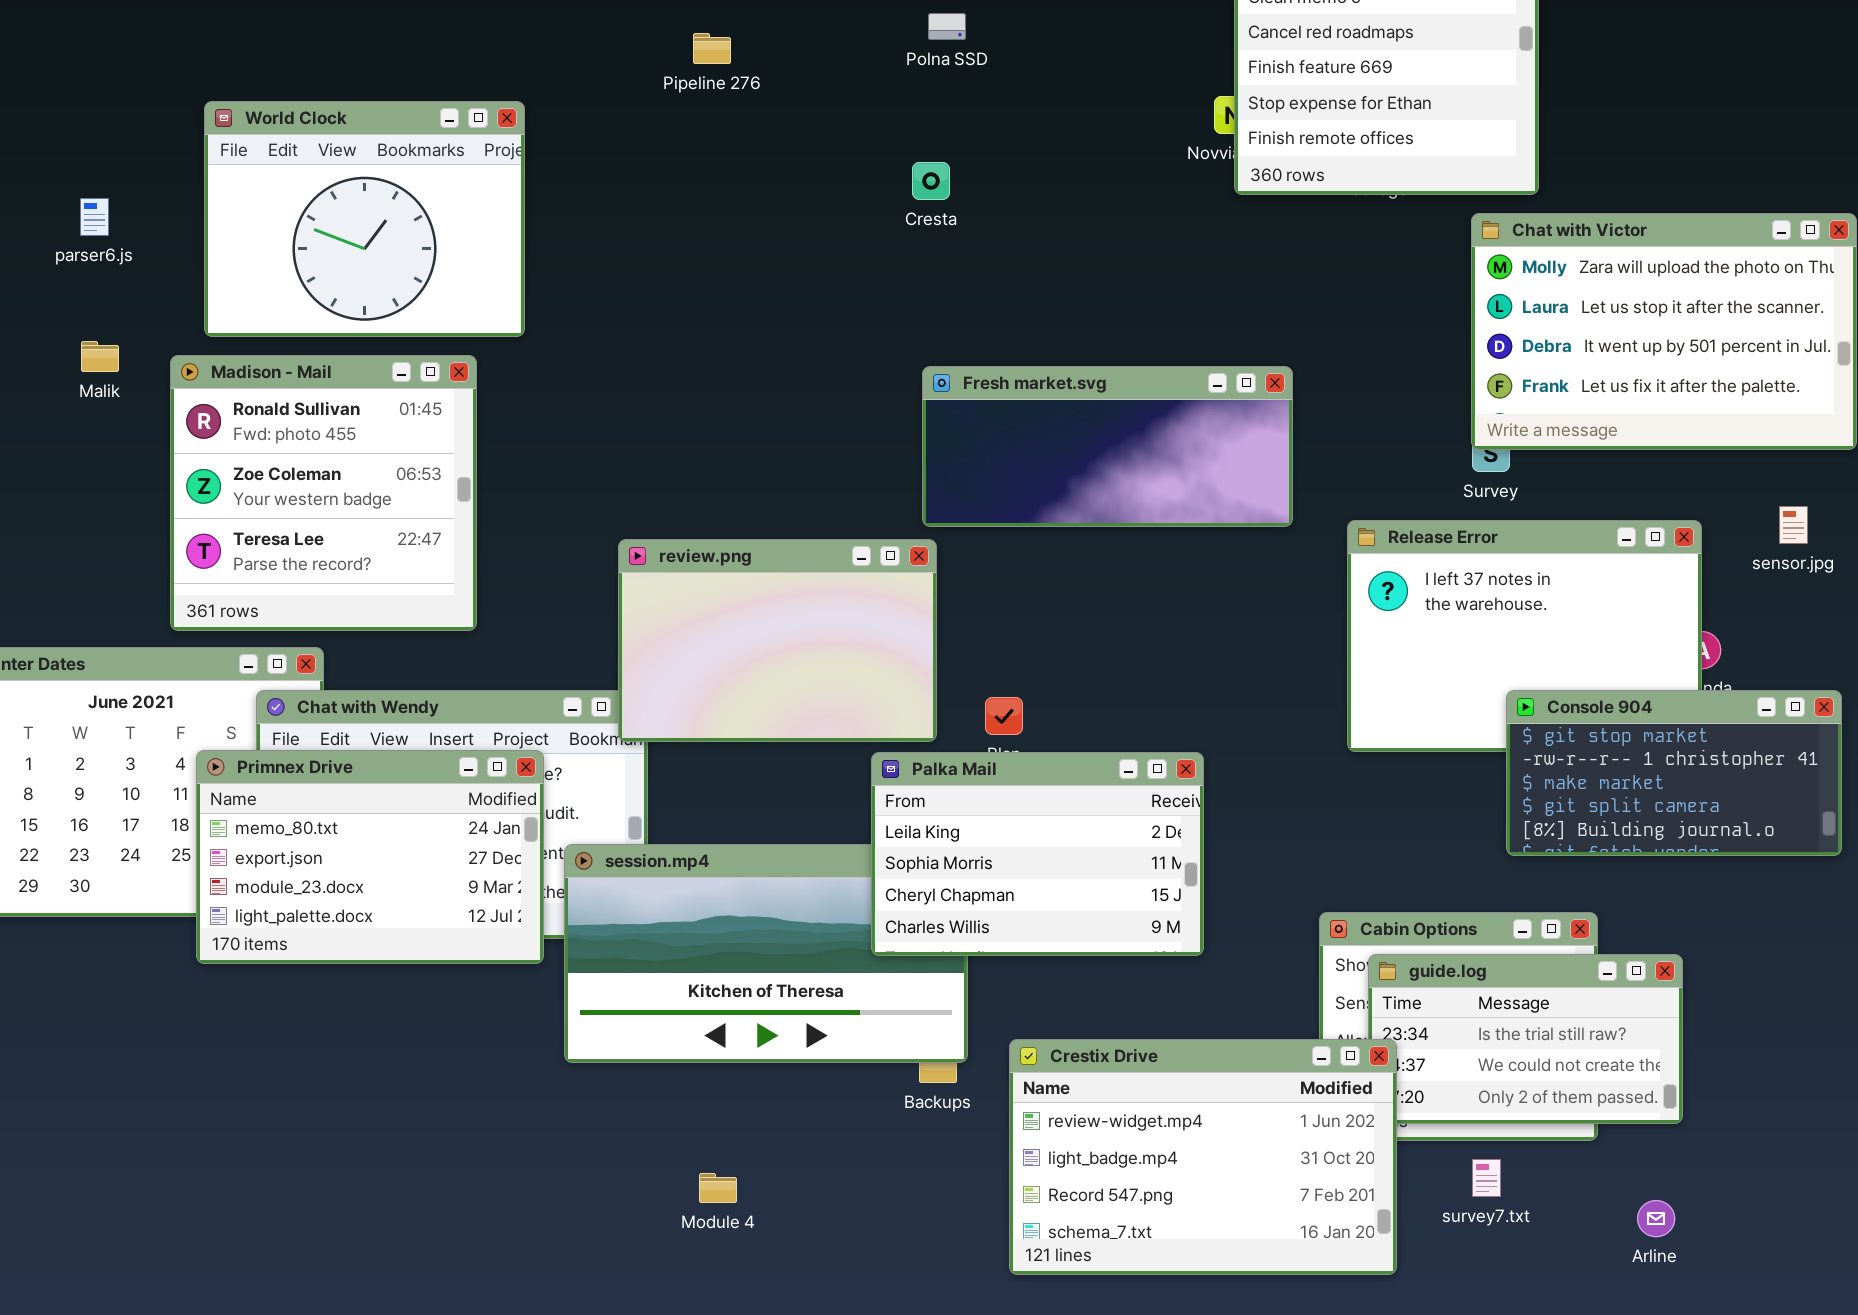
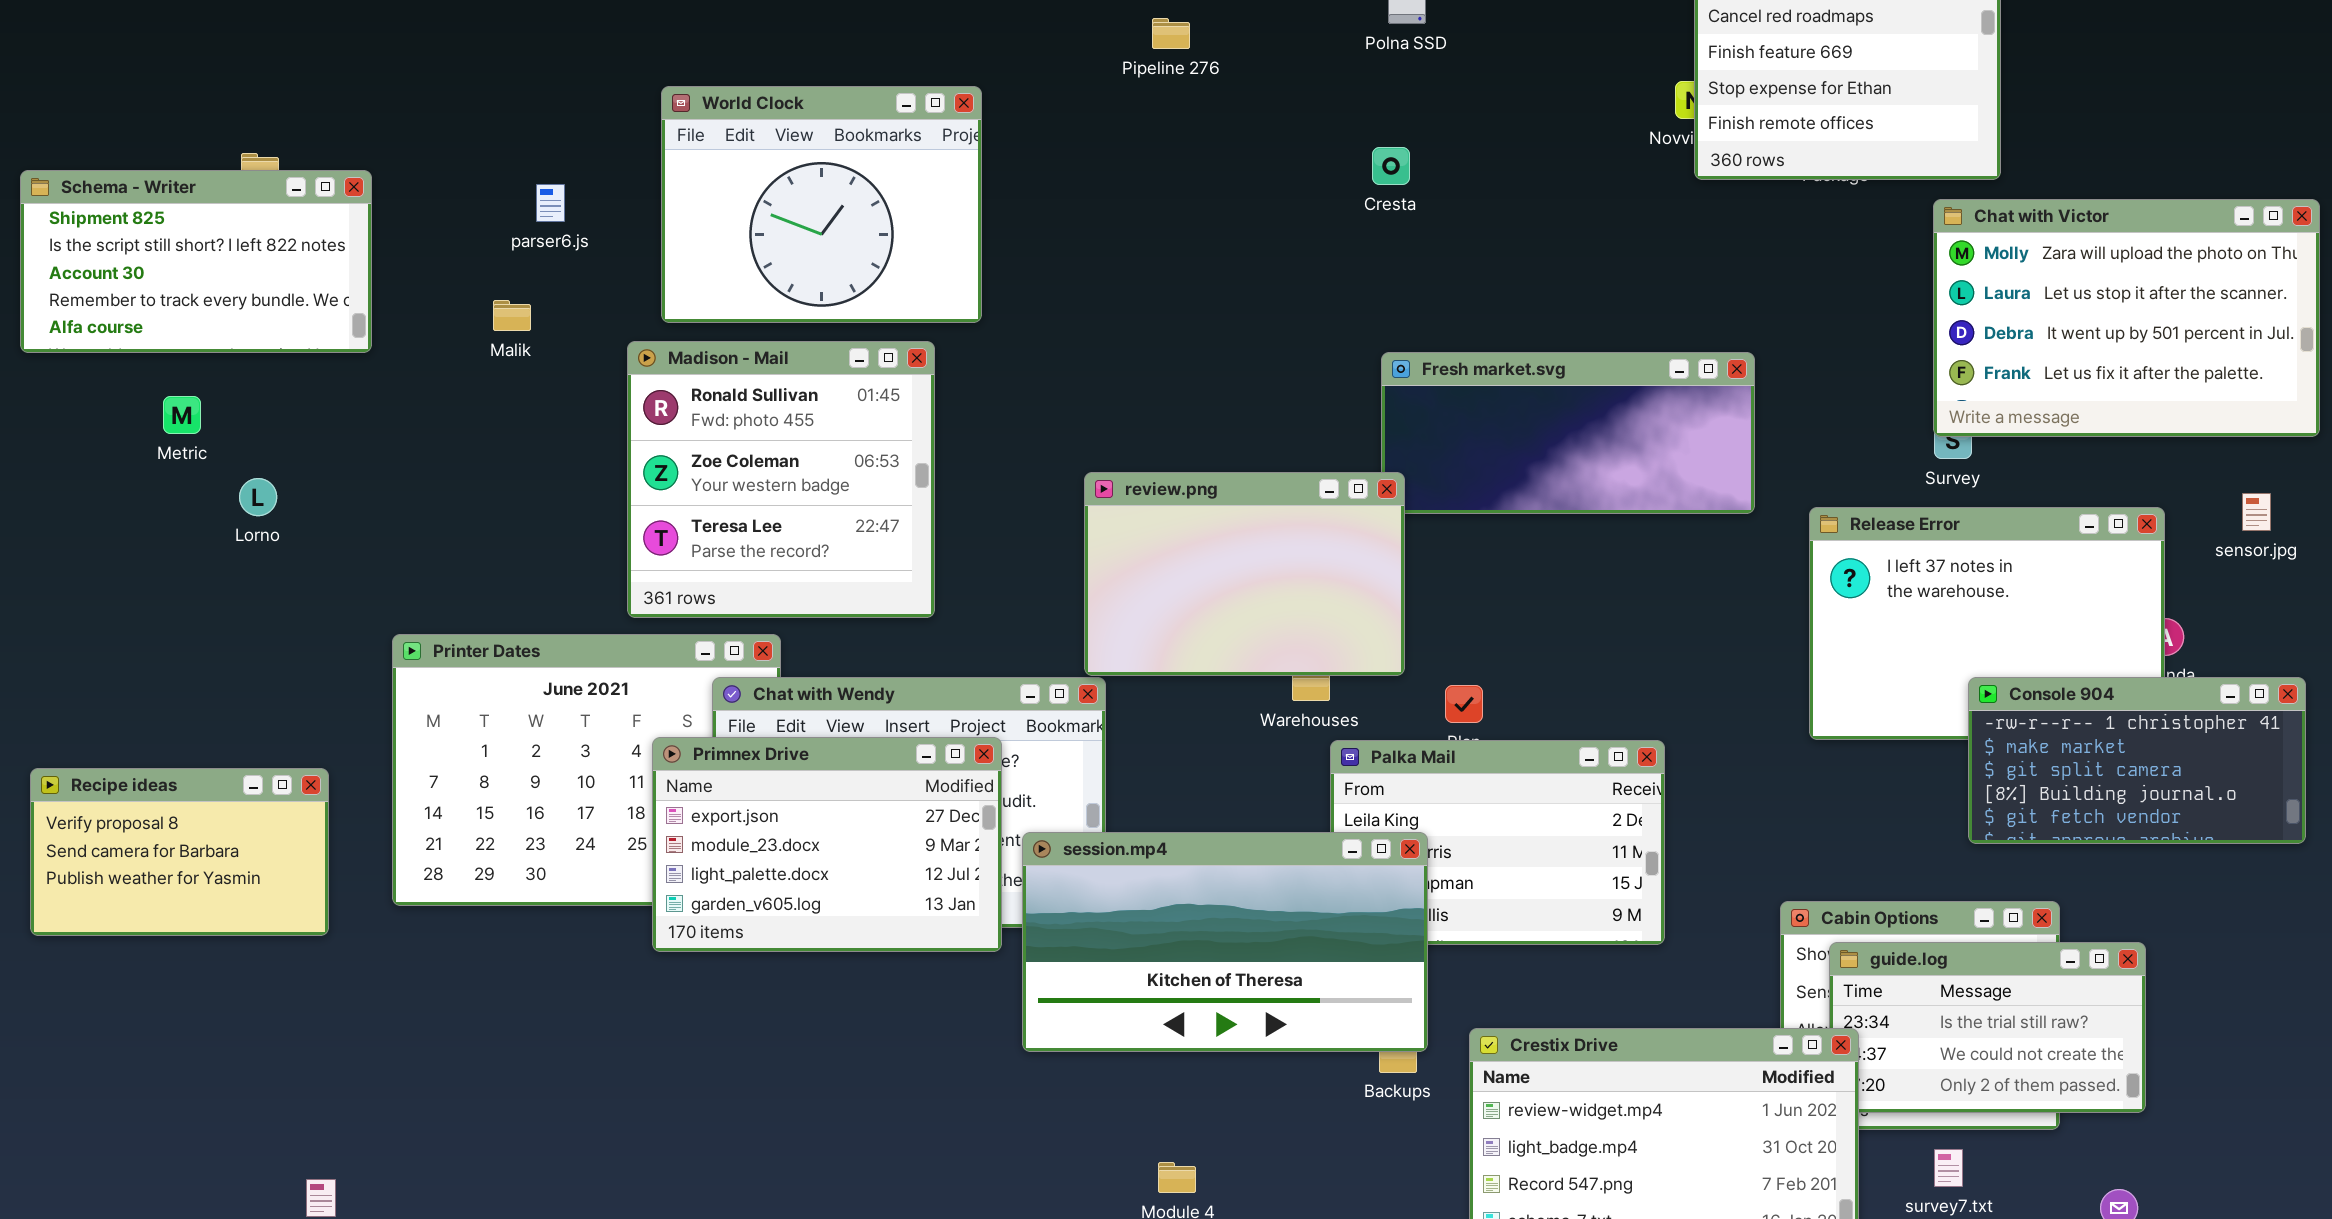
Malik: [81,341,119,372] -> [493,300,531,331], moved
review.png: [618,539,937,742] -> [1084,472,1405,676], moved
Console 904: [1506,690,1842,856] -> [1968,677,2306,844], scrolled down 1 row
Primnex Drive: [196,750,544,964] -> [652,737,1002,952], scrolled down 1 row
session.mp4: [564,844,968,1063] -> [1022,832,1428,1052], raised

